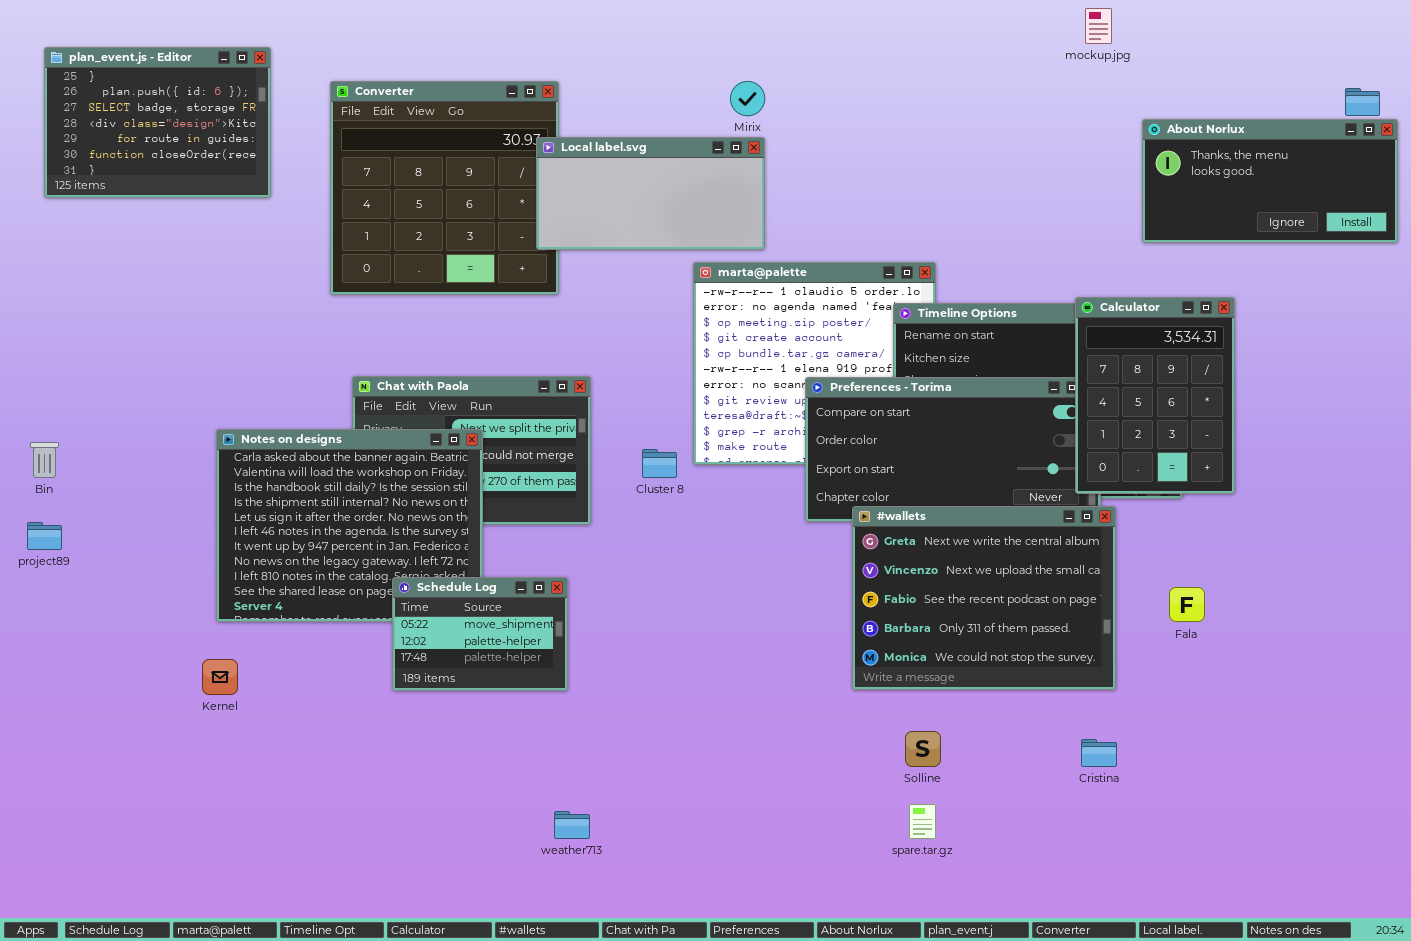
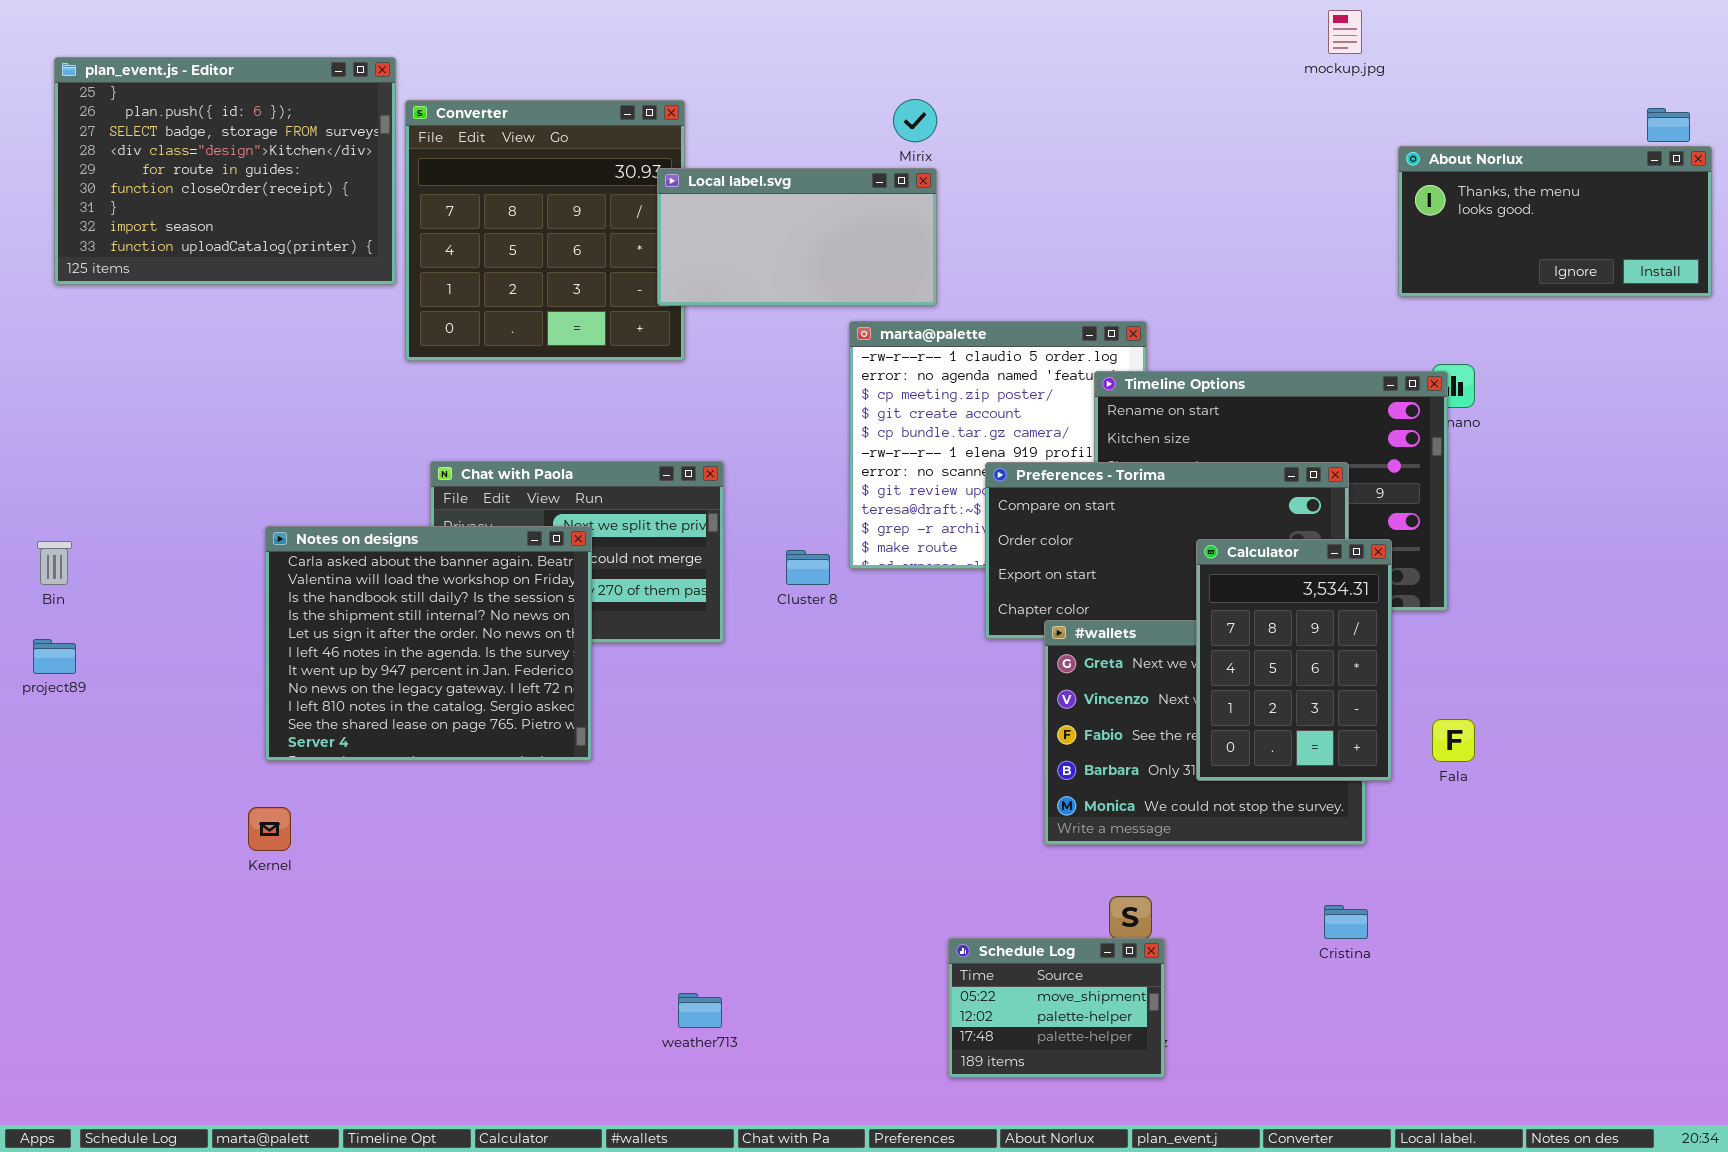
plan_event.js - Editor: [44,47,271,198] -> [54,57,396,285], resized
Calculator: [1075,297,1235,494] -> [1196,539,1392,781], moved
Schedule Log: [392,577,568,691] -> [948,938,1165,1078], moved

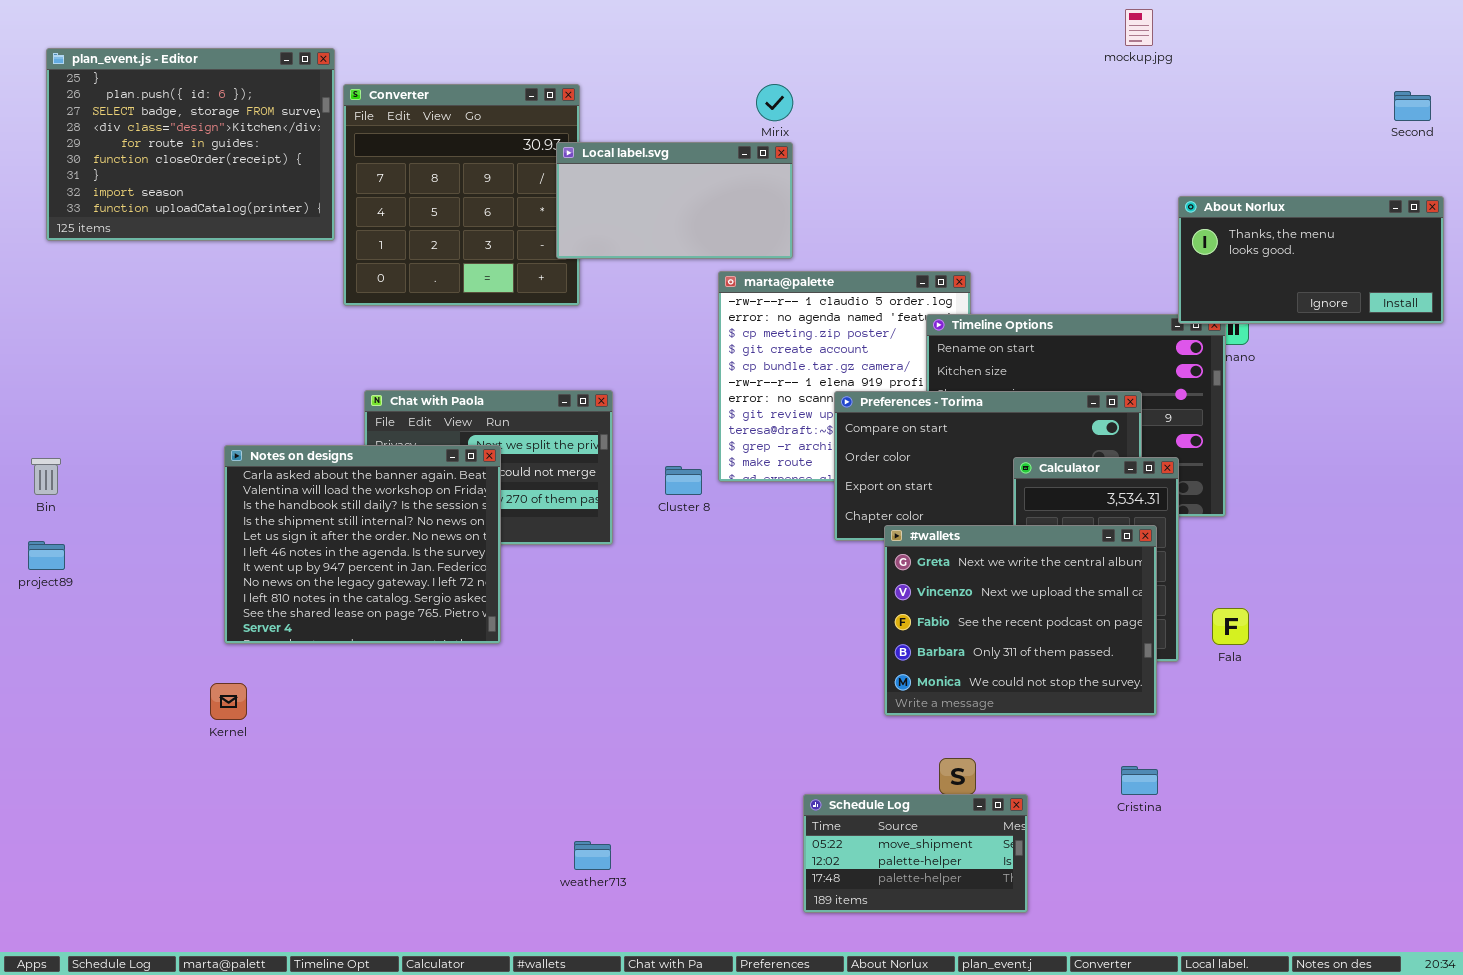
About Norlux: [1398,146,1712,297] -> [1178,196,1444,324], moved
#wallets: [1044,620,1366,845] -> [884,525,1157,716], raised
Schedule Log: [948,938,1165,1078] -> [803,794,1028,913], resized

